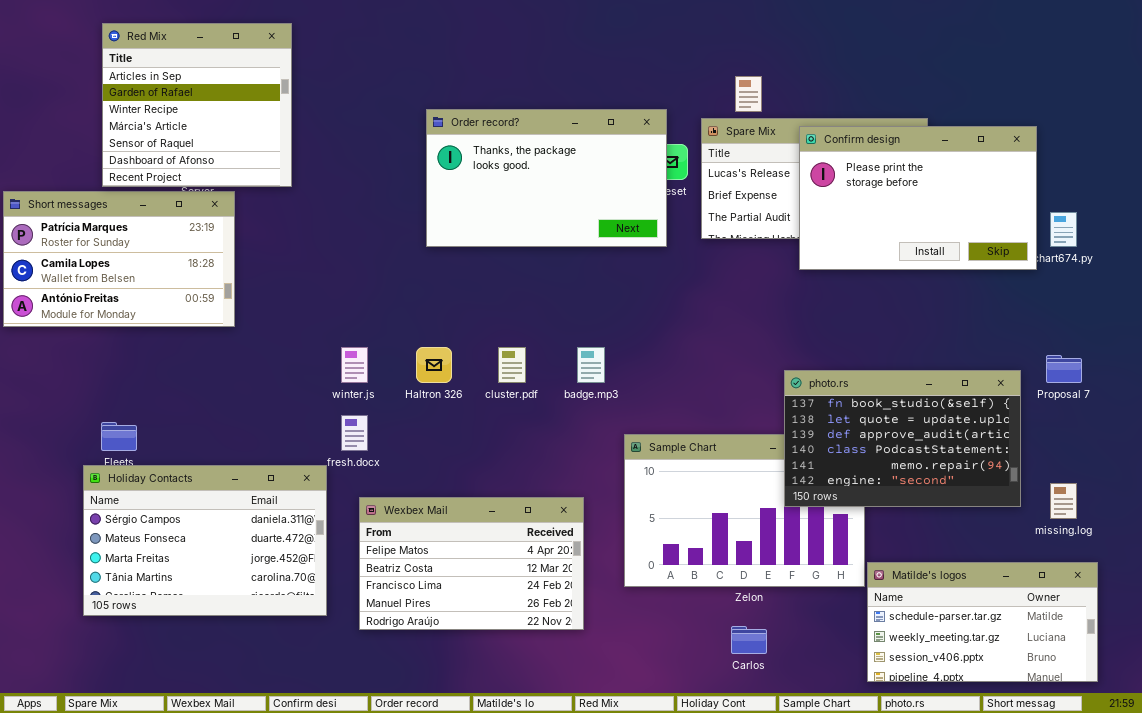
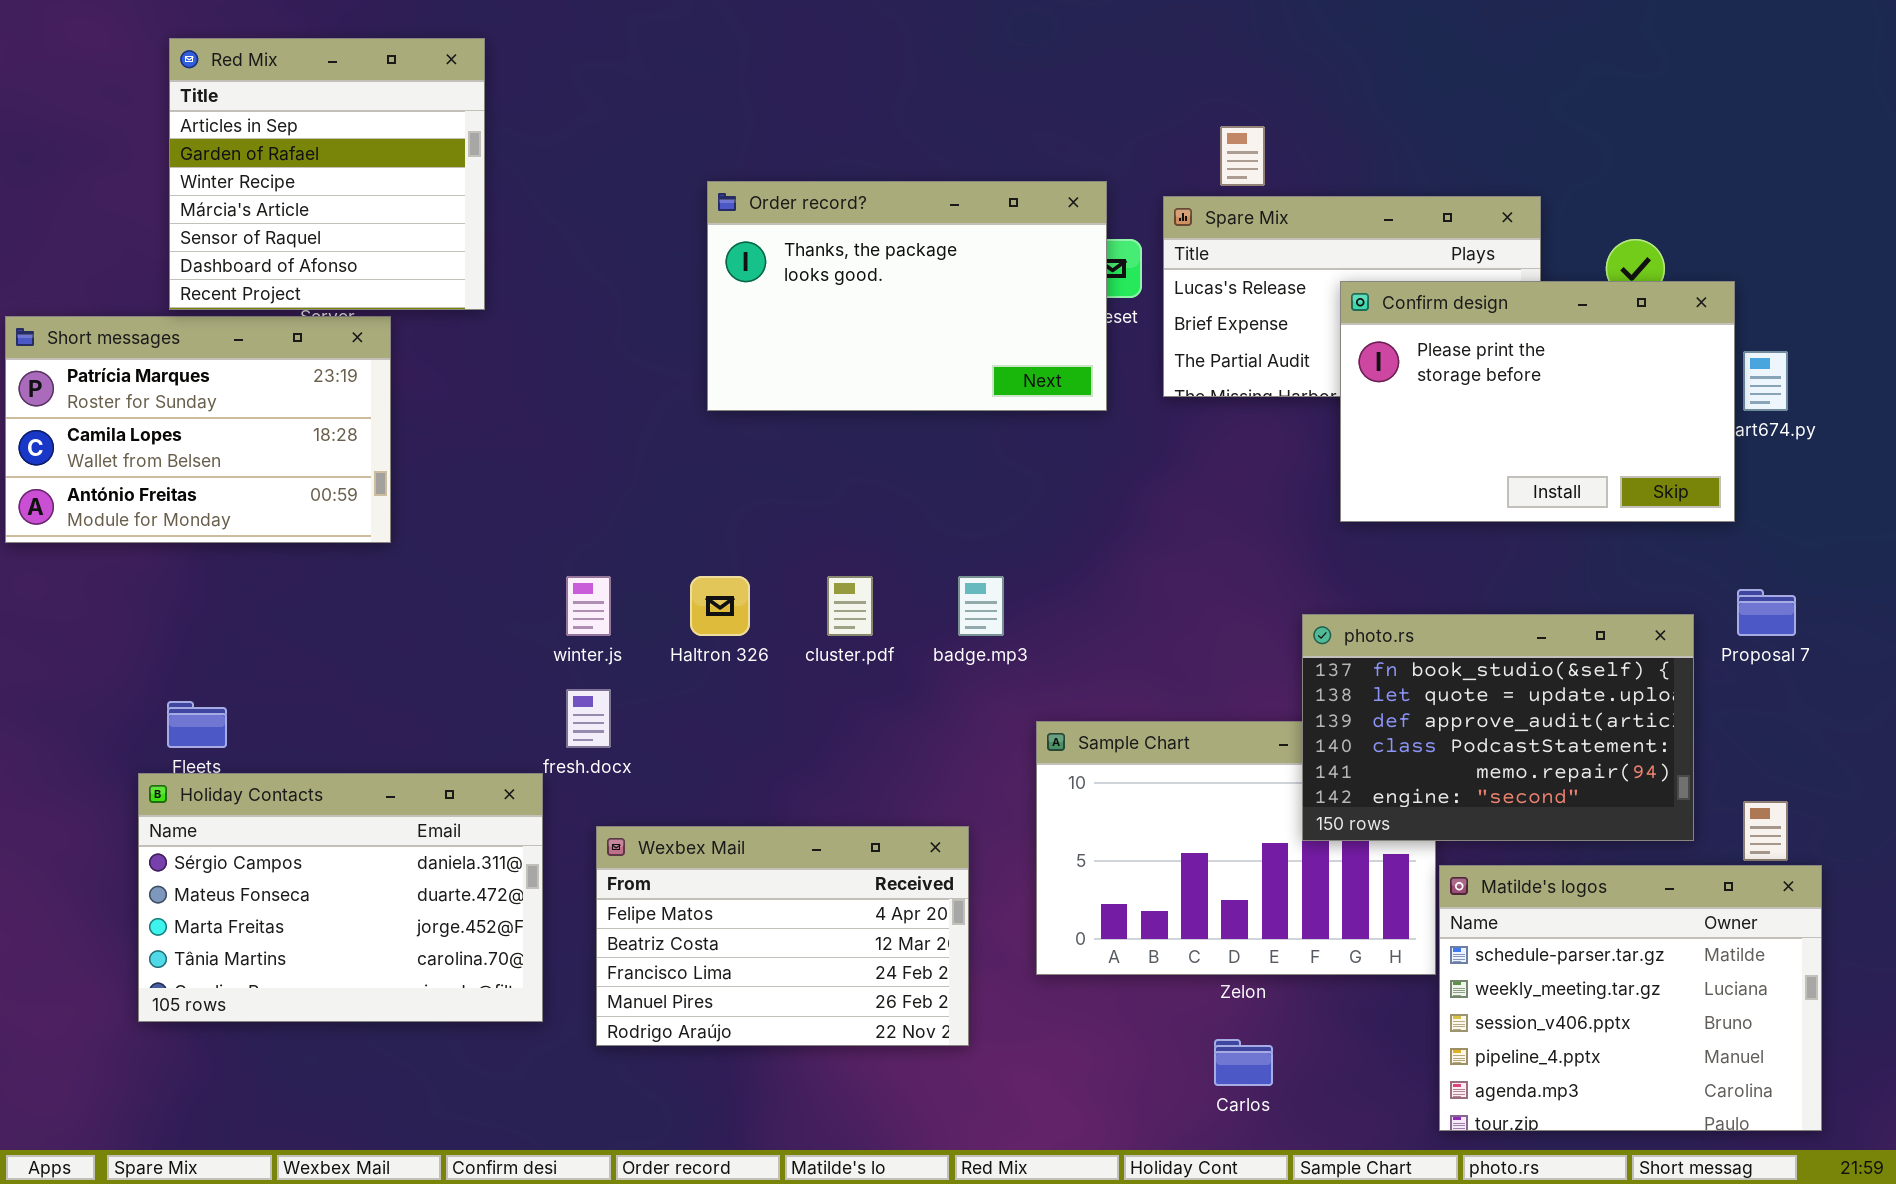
Confirm design: [799,126,1037,270] -> [1340,281,1735,522], moved
Matilde's logos: [867,562,1098,682] -> [1439,865,1822,1131], resized

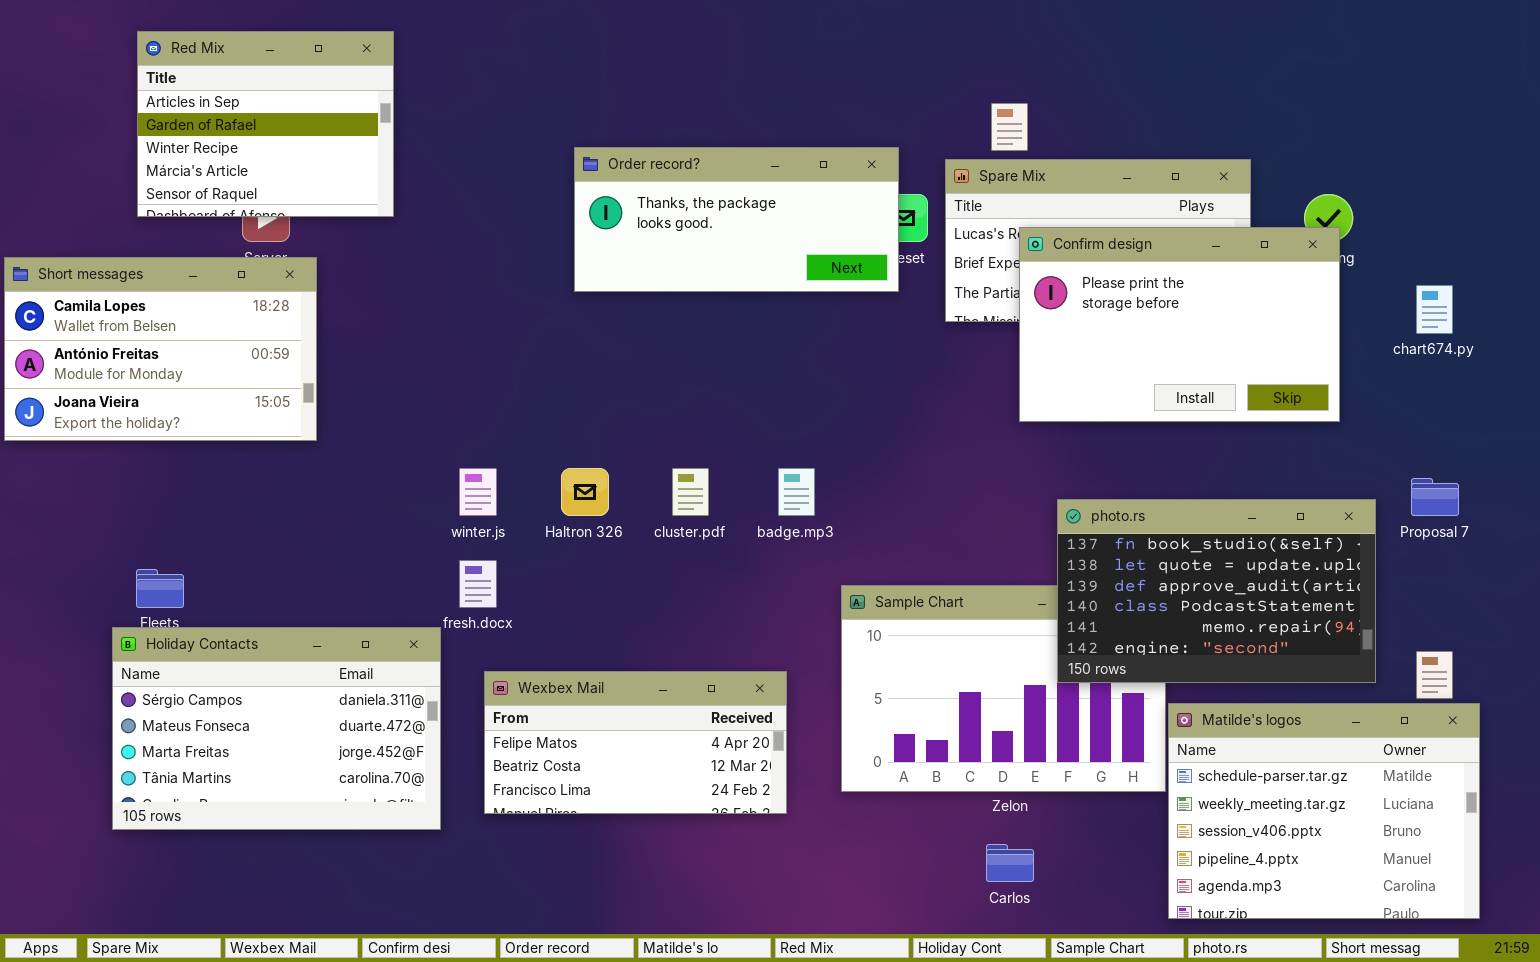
Red Mix: [169,38,485,310] -> [137,31,394,217], resized
Order record?: [707,181,1107,411] -> [574,147,899,292], resized
Confirm design: [1340,281,1735,522] -> [1019,227,1340,422], moved
Short messages: [5,316,391,543] -> [4,257,317,441], scrolled down 1 row
Wexbex Mail: [596,826,969,1046] -> [484,671,787,814], resized

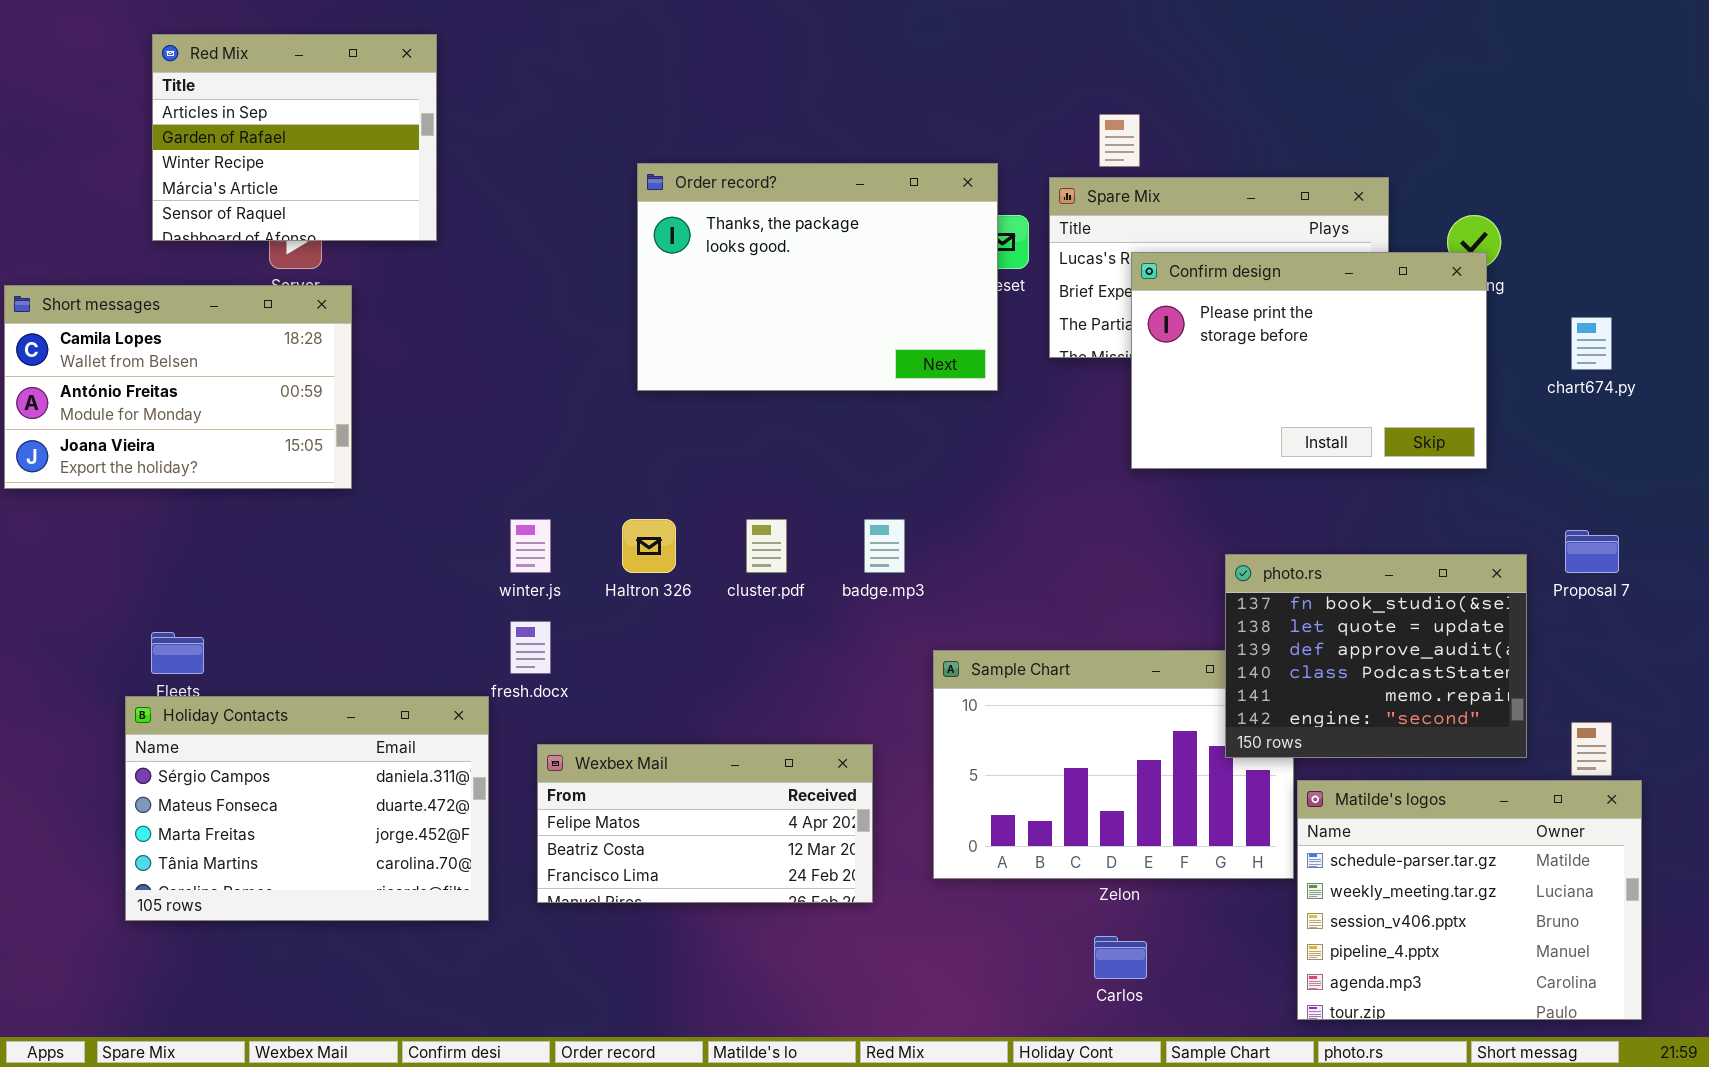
Order record?: [574,147,899,292] -> [637,163,998,391], resized
photo.rs: [1057,499,1376,683] -> [1225,554,1527,758], resized

